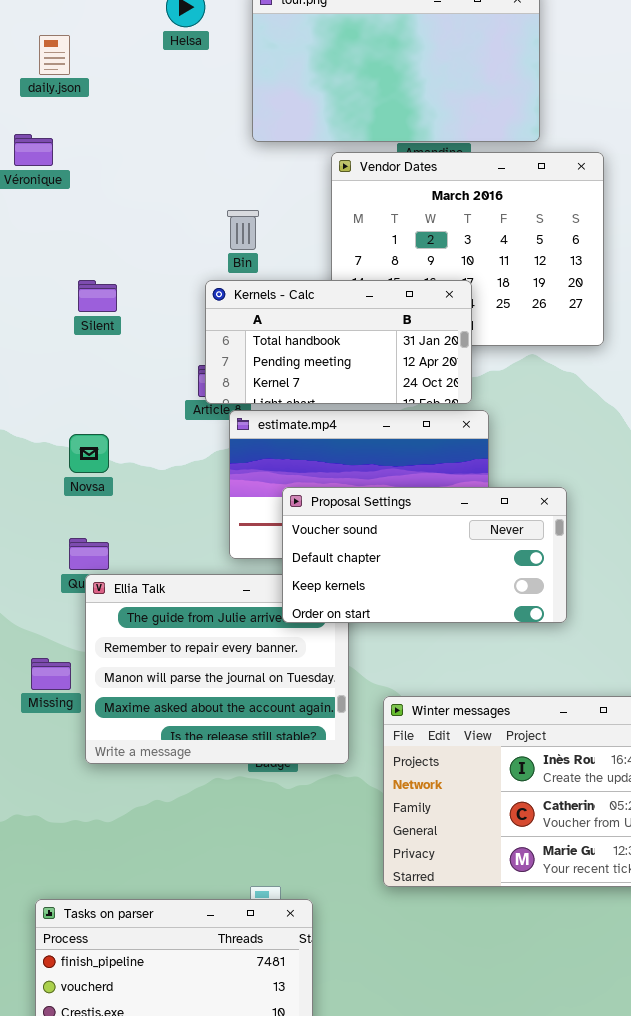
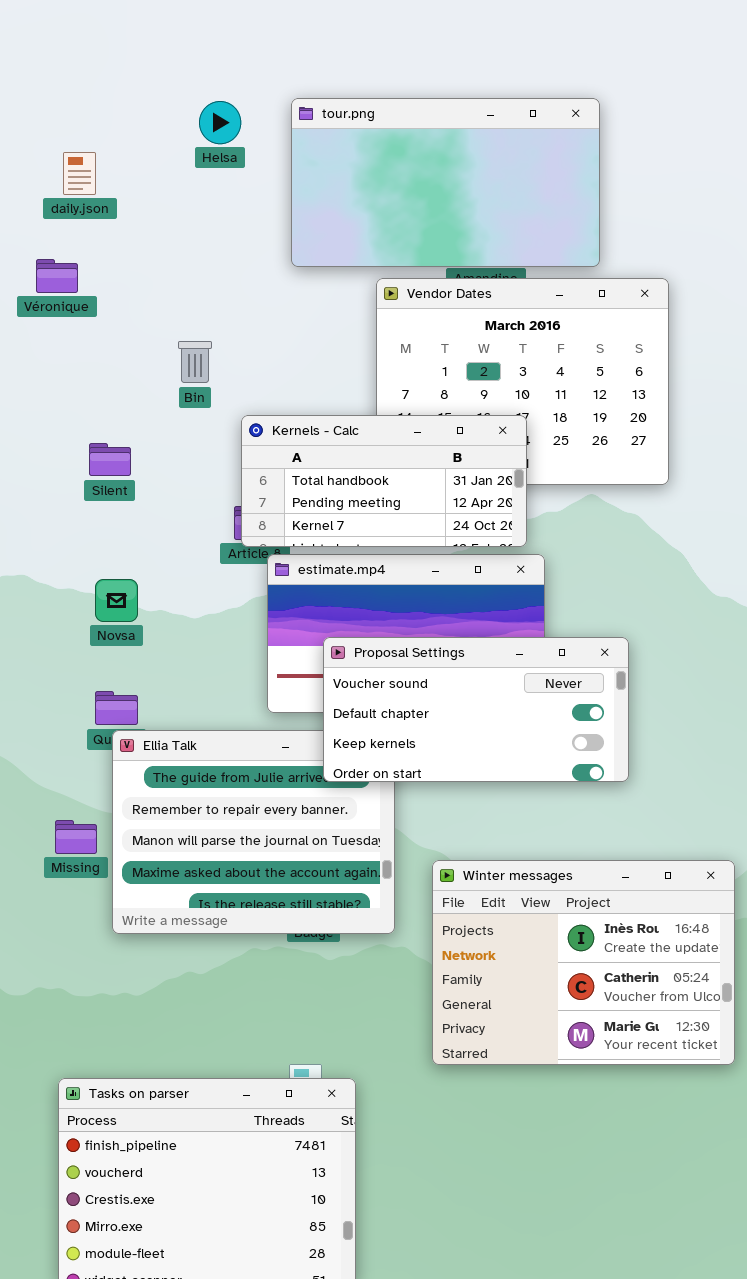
Bin: [227,210,259,250] -> [178,341,212,383], moved
Silent: [78,280,117,312] -> [89,443,131,476], moved

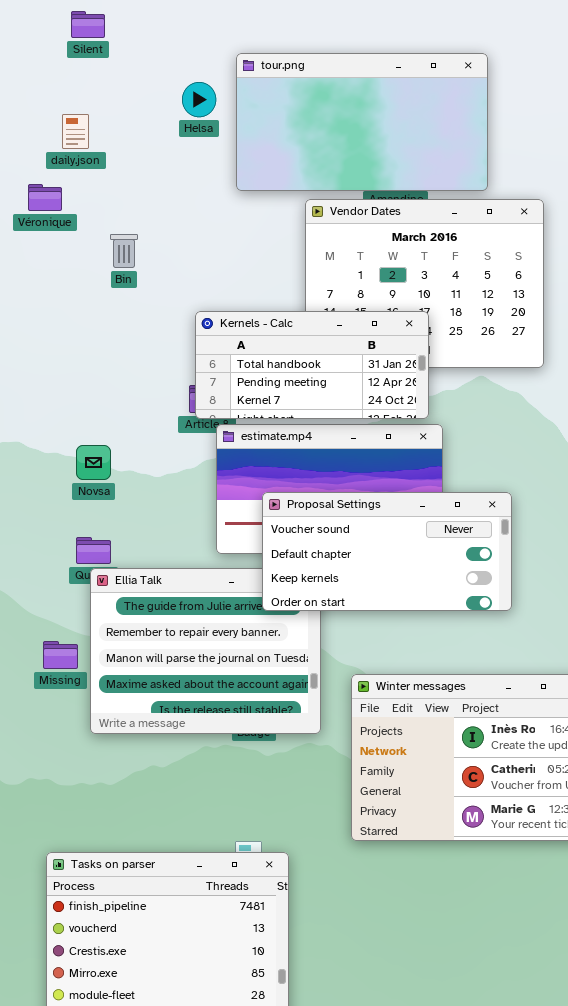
Helsa: [199,101,241,144] -> [182,82,216,117], moved
daily.json: [63,152,96,195] -> [62,114,89,149], moved
Bin: [178,341,212,383] -> [110,234,138,268], moved
Silent: [89,443,131,476] -> [71,11,105,38], moved

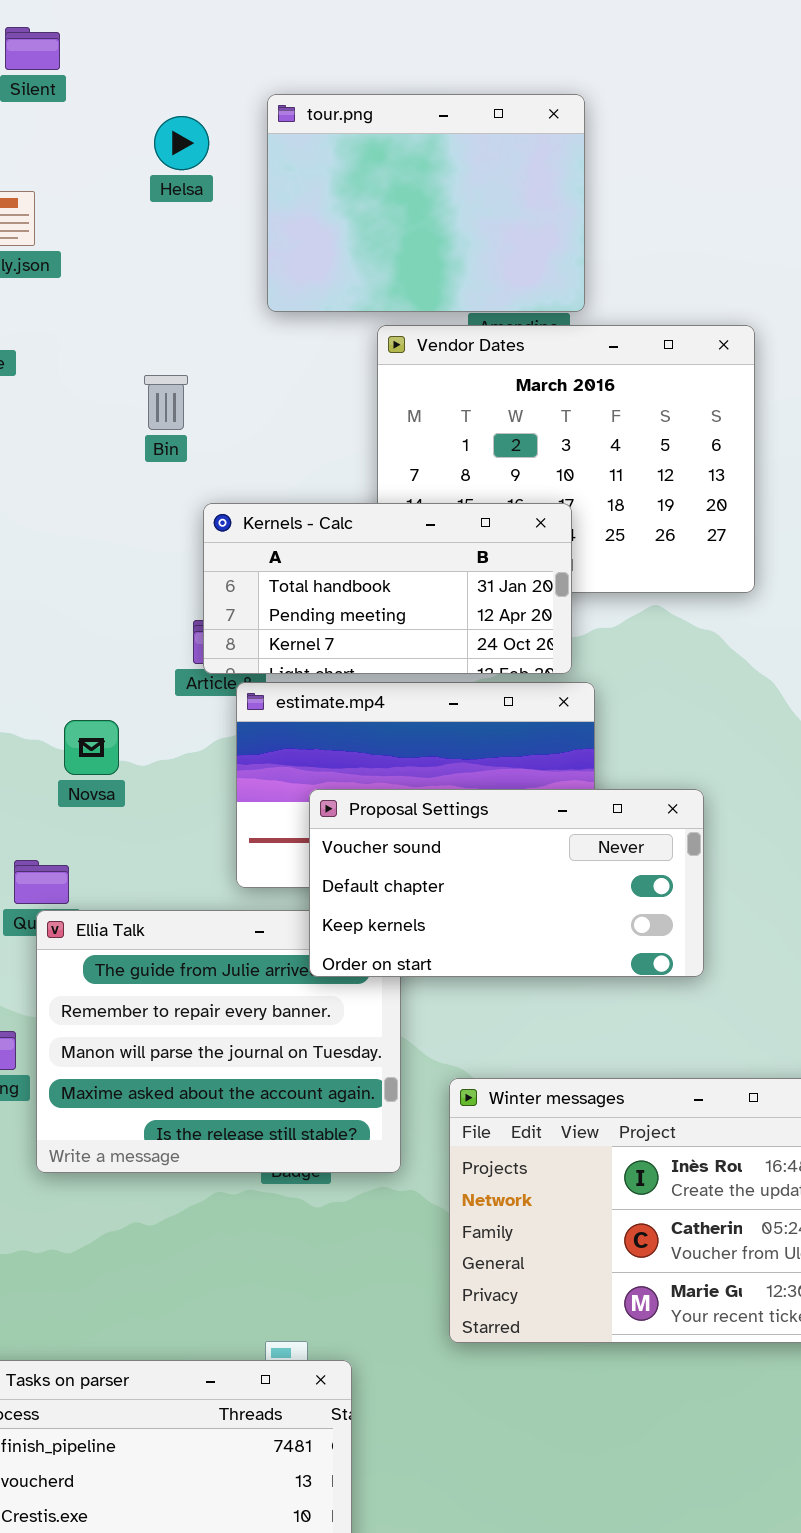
tour.png: [236,53,488,191] -> [267,94,585,312], resized
Helsa: [182,82,216,117] -> [154,116,209,170], moved
Bin: [110,234,138,268] -> [144,375,188,430], moved
Novsa: [76,445,111,480] -> [64,720,119,775], moved

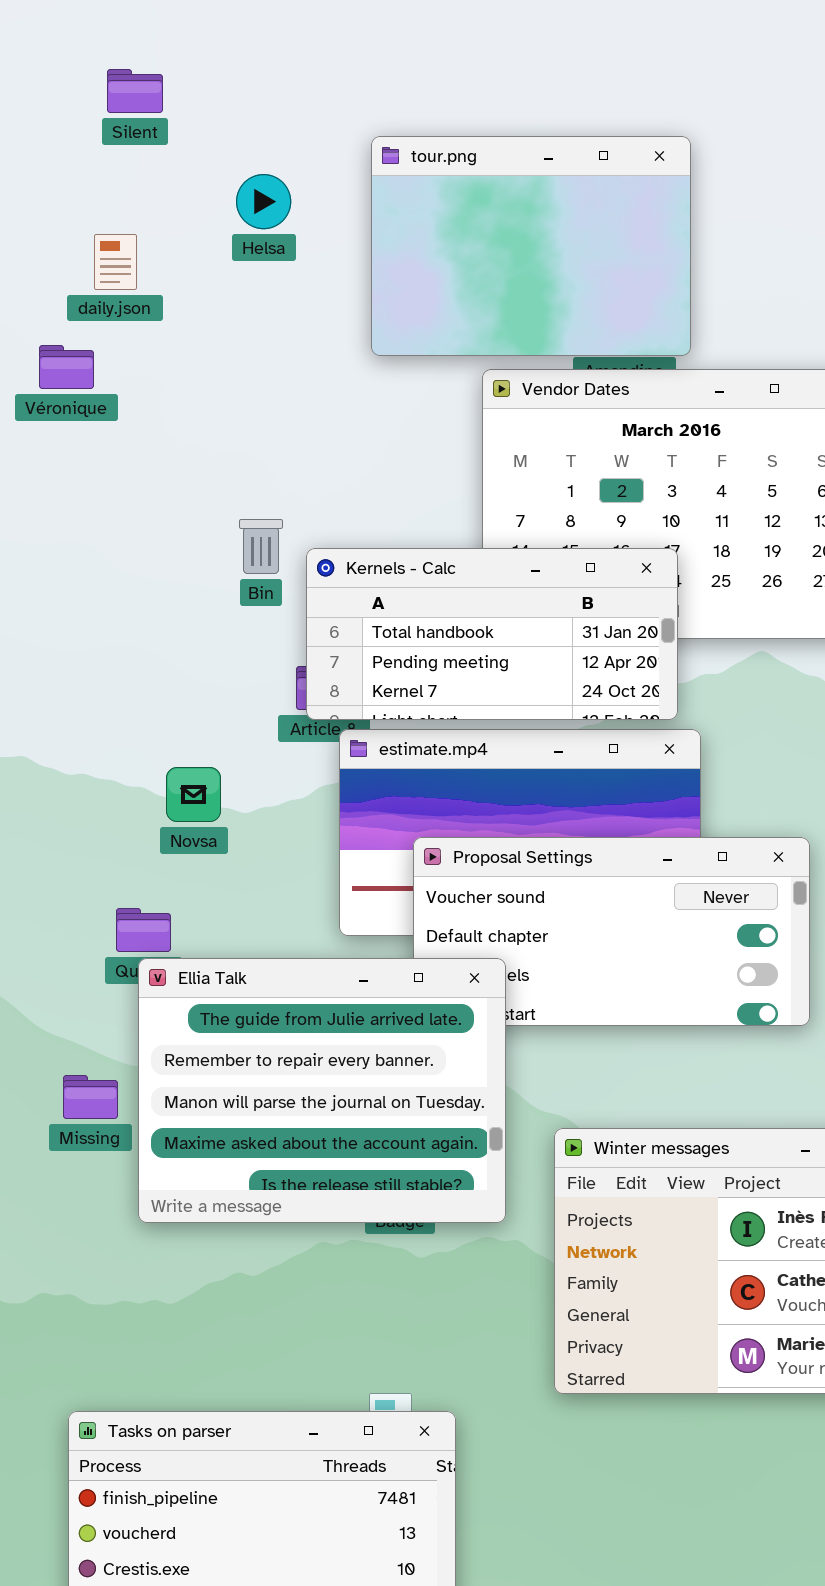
Helsa: [154,116,209,170] -> [236,174,291,229], moved
Bin: [144,375,188,430] -> [239,519,283,574], moved
Ellia Talk: [36,910,401,1173] -> [138,958,506,1223], raised

